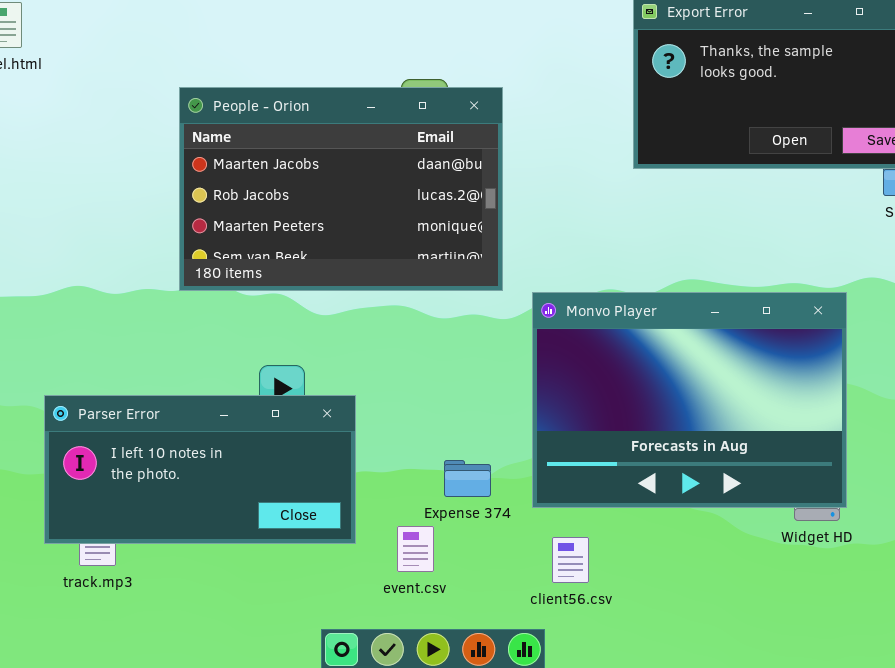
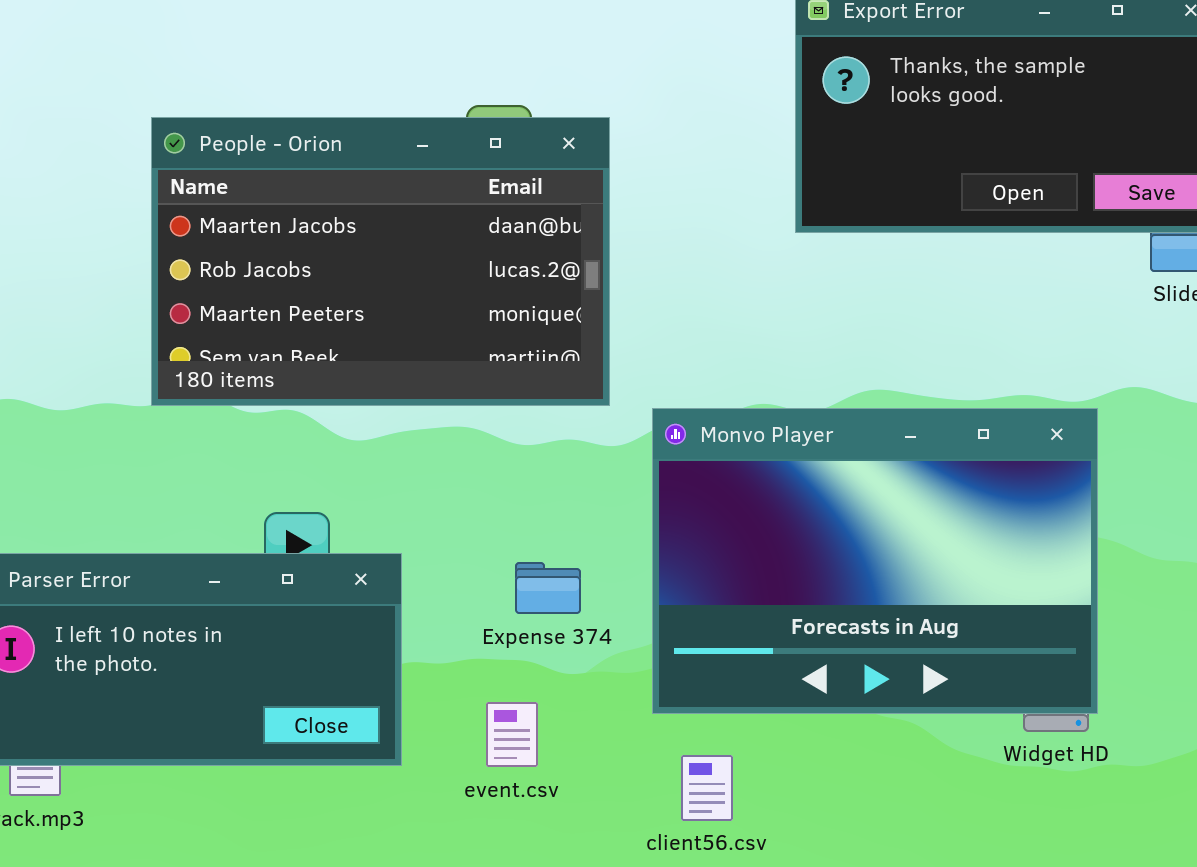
Expense 374: [444,460,491,497] -> [515,562,581,614], moved
event.csv: [397,526,434,572] -> [486,702,538,767], moved

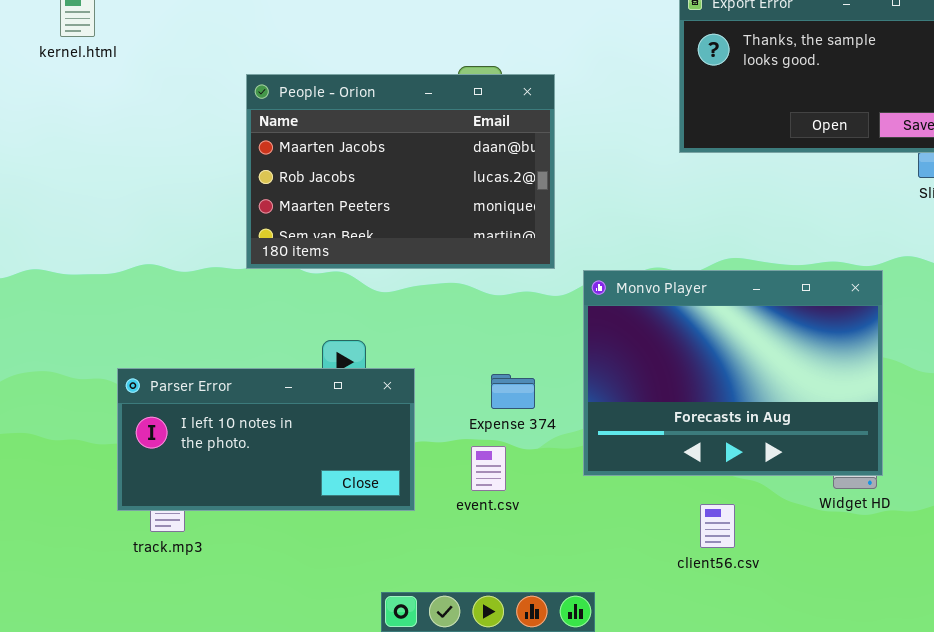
event.csv: [486,702,538,767] -> [471,446,506,491], moved
client56.csv: [681,755,733,821] -> [700,504,735,548], moved

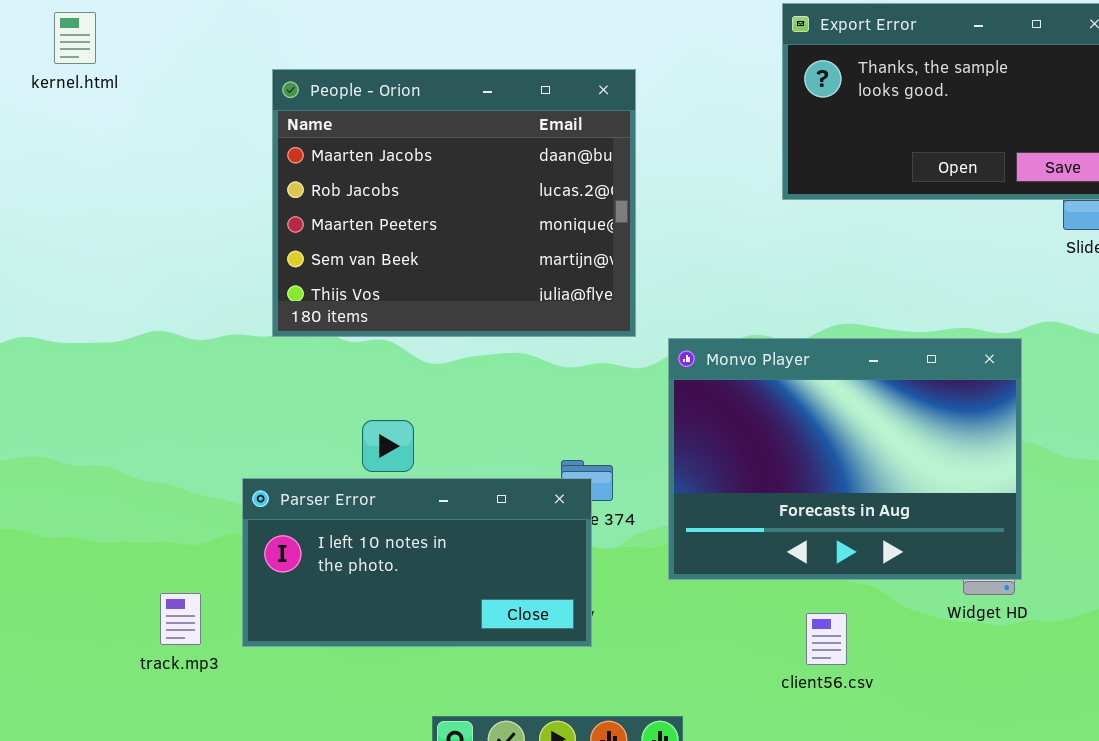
People - Orion: [246,74,555,269] -> [272,69,636,337], resized
Parser Error: [117,368,415,511] -> [242,478,592,647], moved

